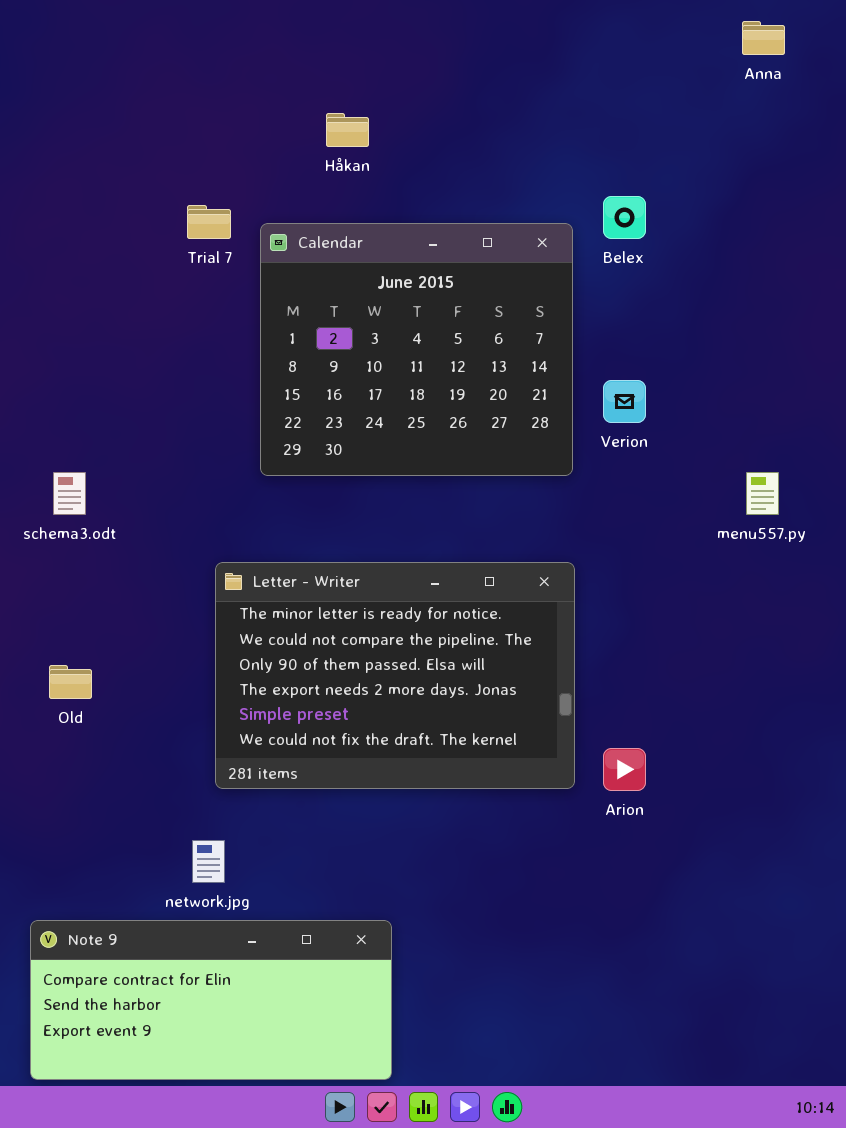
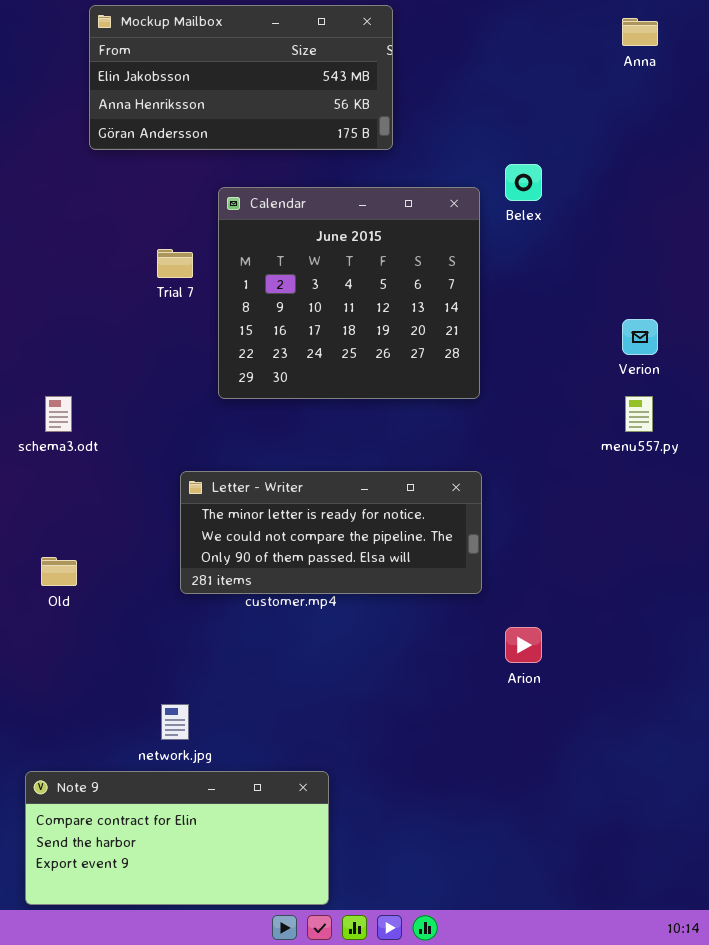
Mockup Mailbox: none -> [89,5,393,150], opened
Trial 7: [187,205,231,239] -> [157,249,193,278], moved
Verion: [603,380,646,423] -> [622,319,658,355], moved
Letter - Writer: [215,562,575,789] -> [180,471,482,594], resized

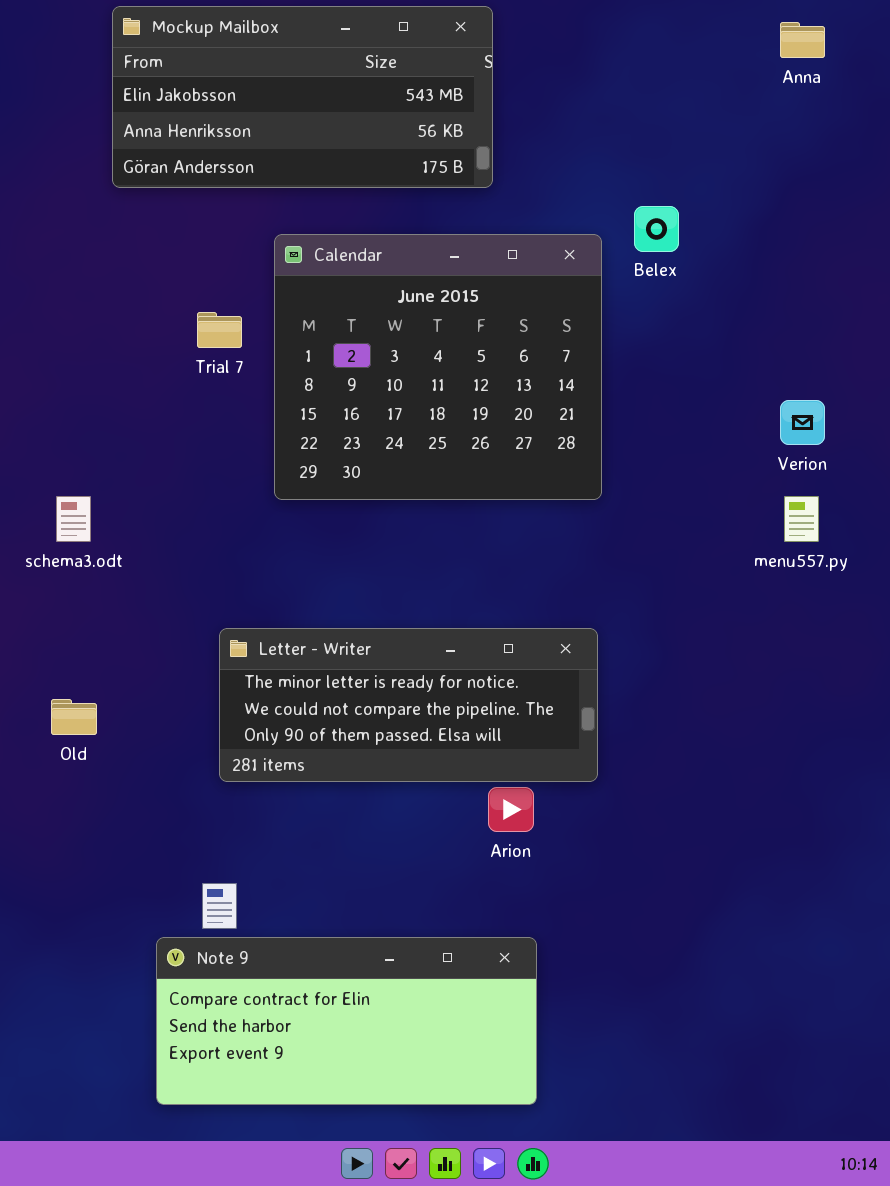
Letter - Writer: [180,471,482,594] -> [219,628,598,782], moved
Arion: [505,627,542,663] -> [488,787,534,832], moved
Note 9: [25,771,329,905] -> [156,937,537,1105], moved

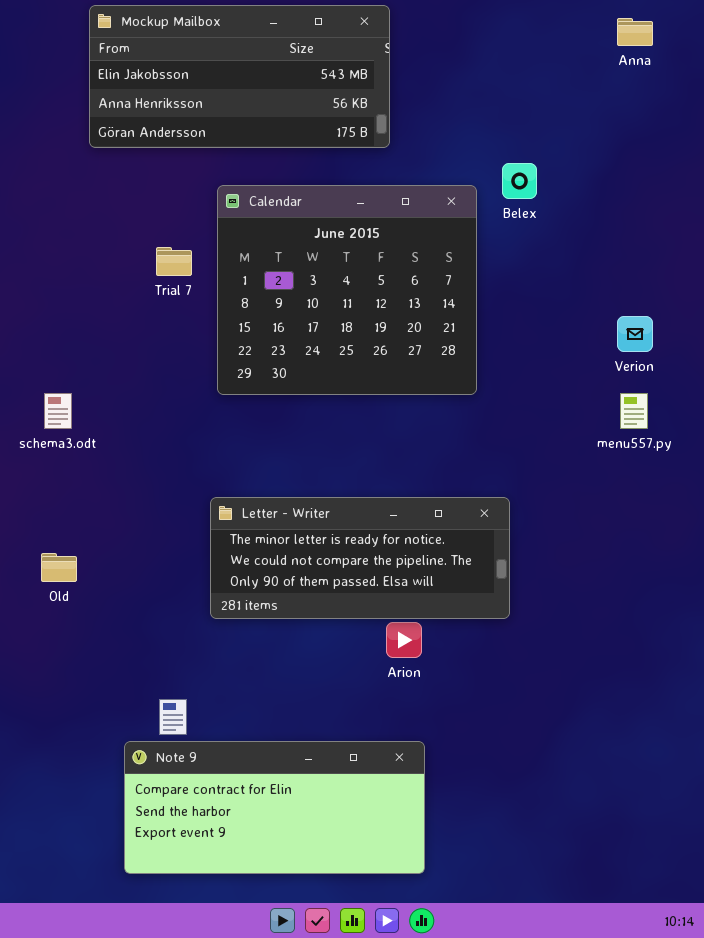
Letter - Writer: [219,628,598,782] -> [210,497,510,619], moved

